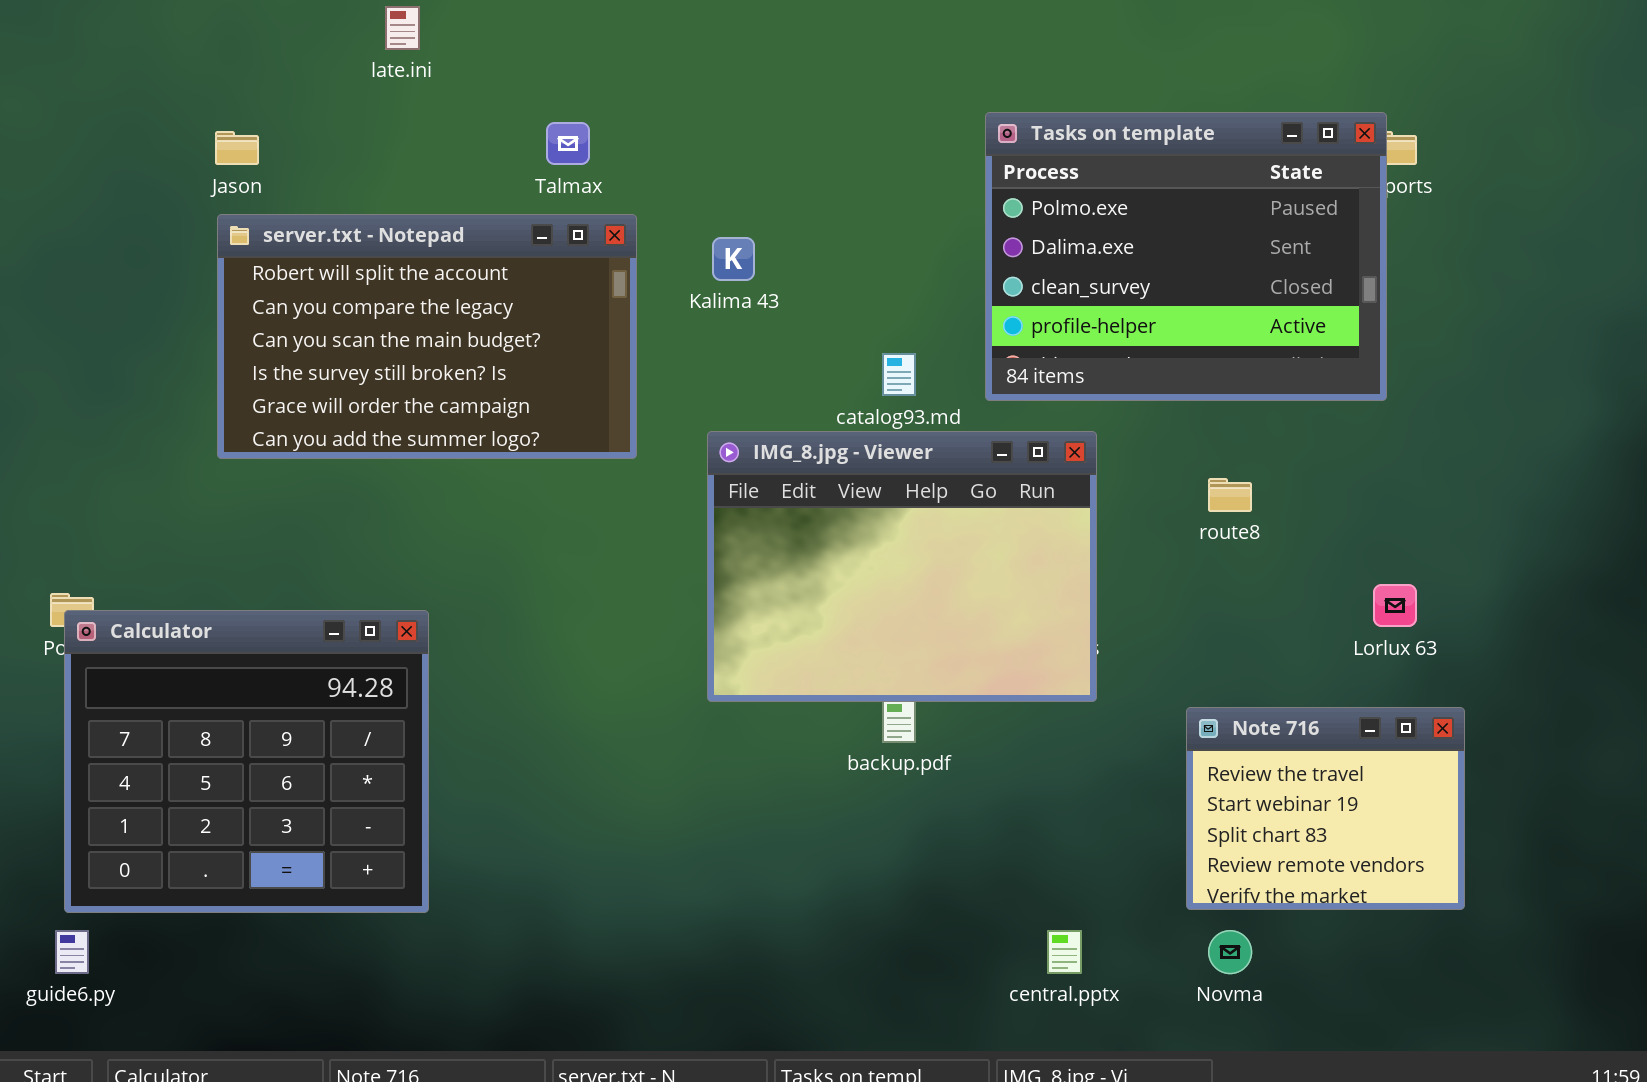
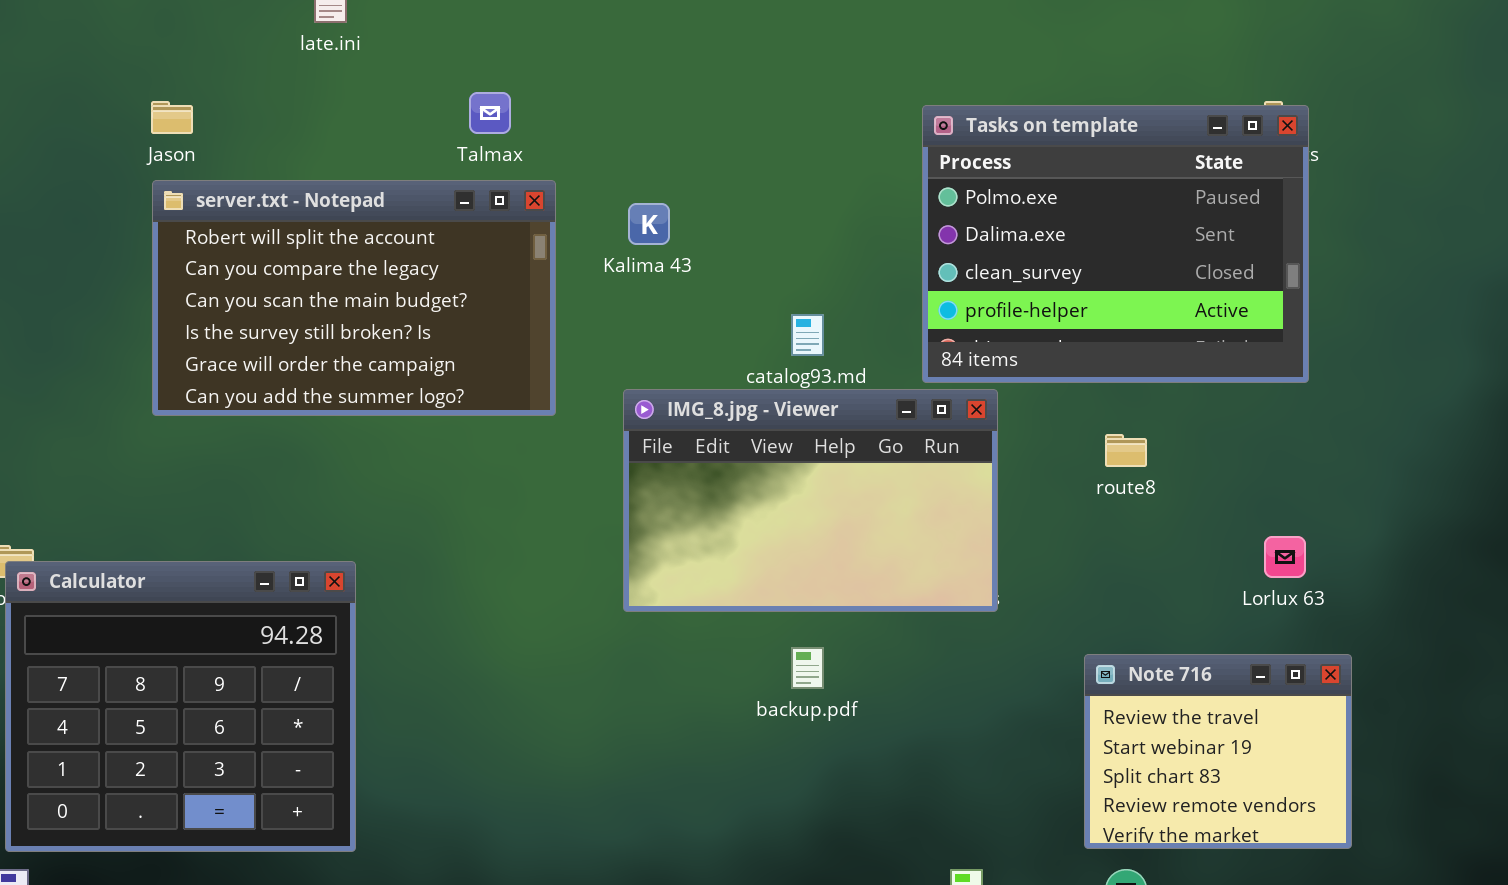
Tasks on template: [985,112,1387,401] -> [922,105,1309,383], moved
IMG_8.jpg - Viewer: [707,431,1097,702] -> [623,389,998,612], resized

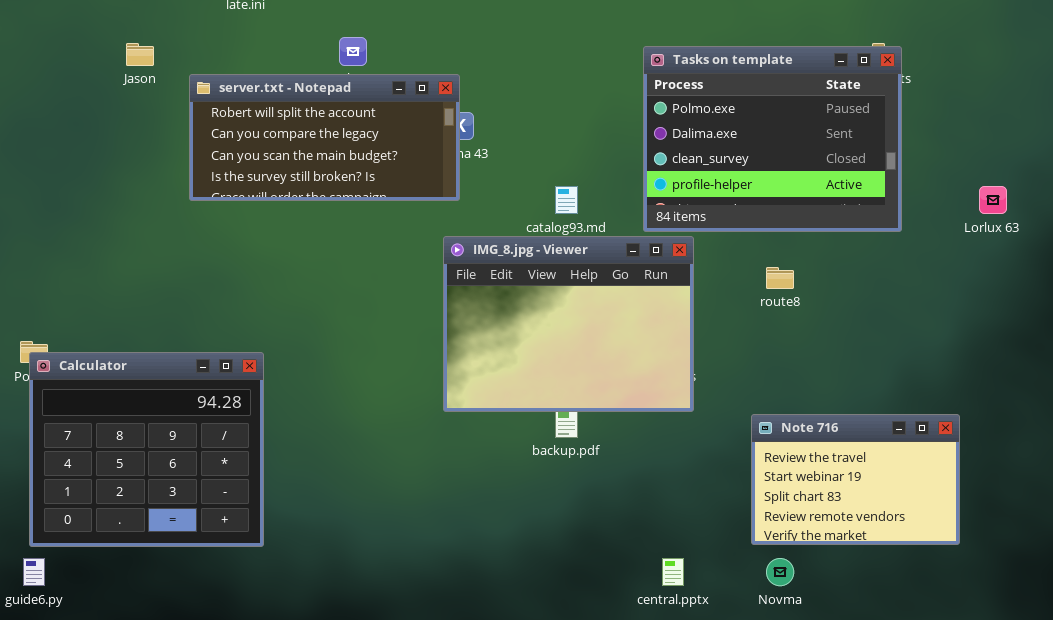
server.txt - Notepad: [152,180,556,416] -> [189,74,460,201], moved, resized
IMG_8.jpg - Viewer: [623,389,998,612] -> [443,236,694,412], resized
Lorlux 63: [1264,536,1306,578] -> [979,186,1007,214], moved
Note 716: [1084,654,1352,849] -> [751,414,960,545], resized

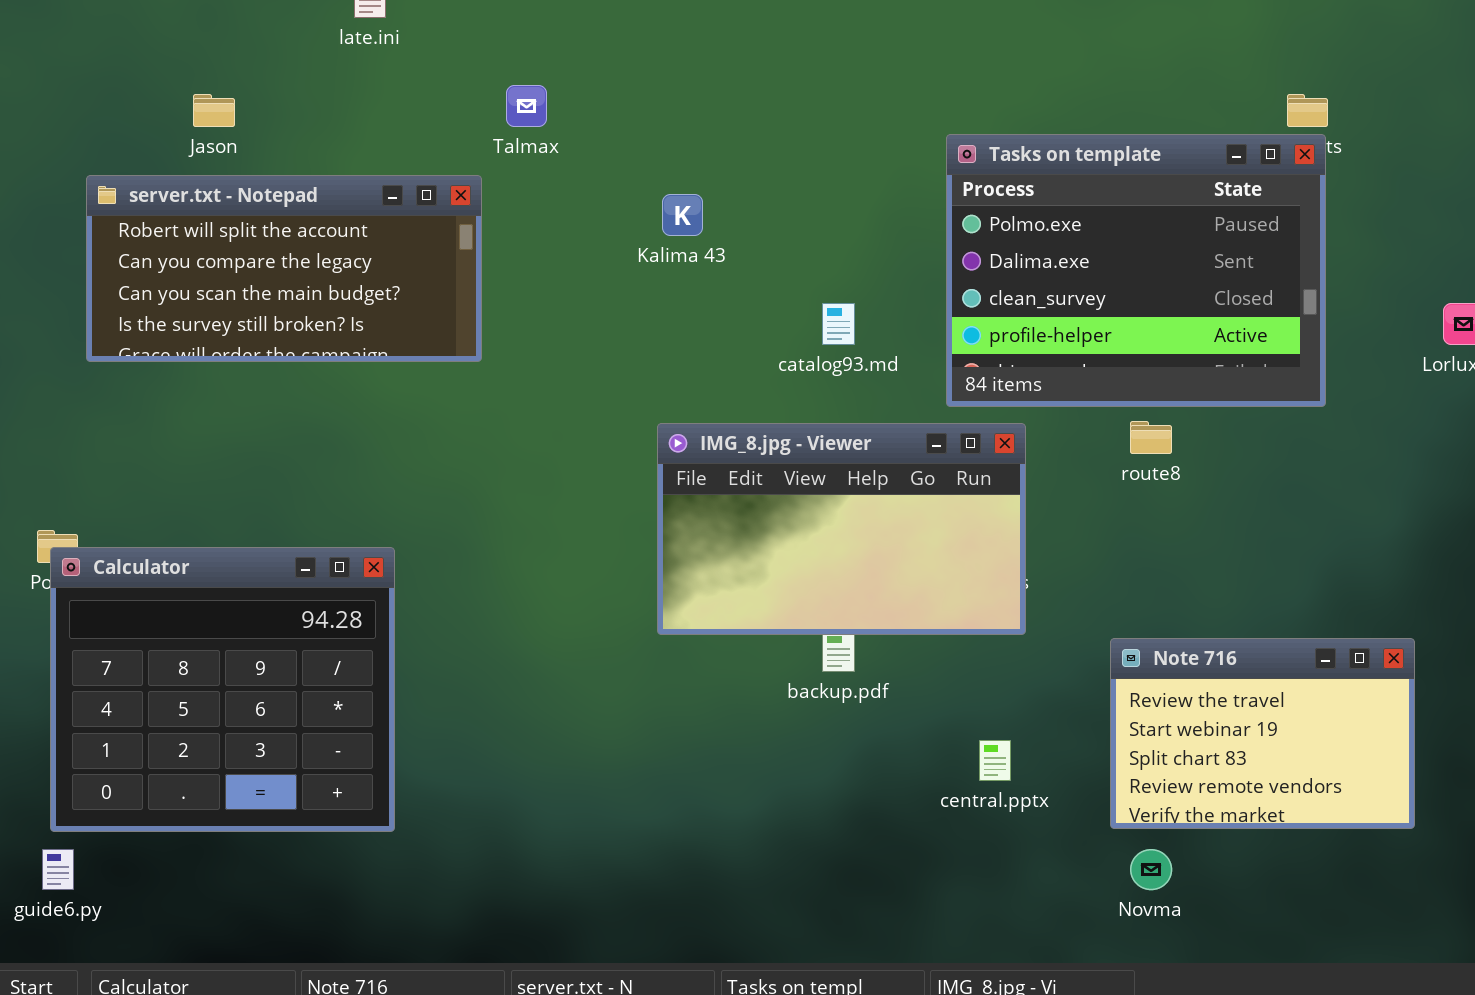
Tasks on template: [643,46,902,232] -> [946,134,1326,407], moved
server.txt - Notepad: [189,74,460,201] -> [86,175,482,362], moved
IMG_8.jpg - Viewer: [443,236,694,412] -> [657,423,1026,635], resized
central.pptx: [662,558,684,586] -> [979,740,1011,781], moved

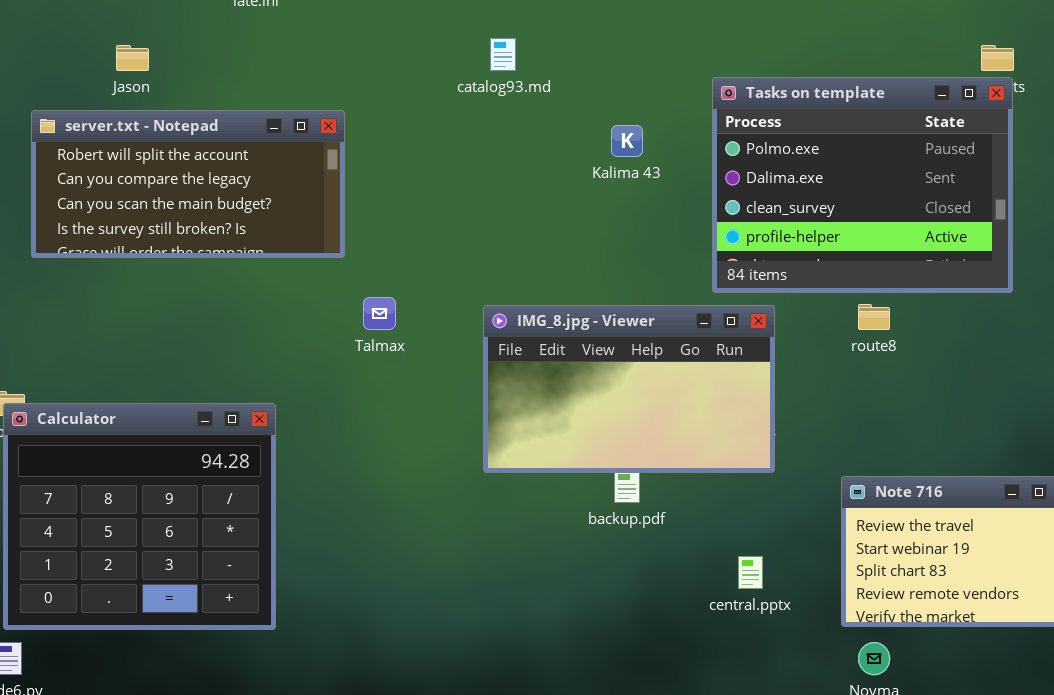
Talmax: [506,85,547,127] -> [363,297,396,330], moved
Kalima 43: [662,194,703,236] -> [611,125,643,157], moved
catalog93.md: [822,303,855,345] -> [490,38,516,71], moved

